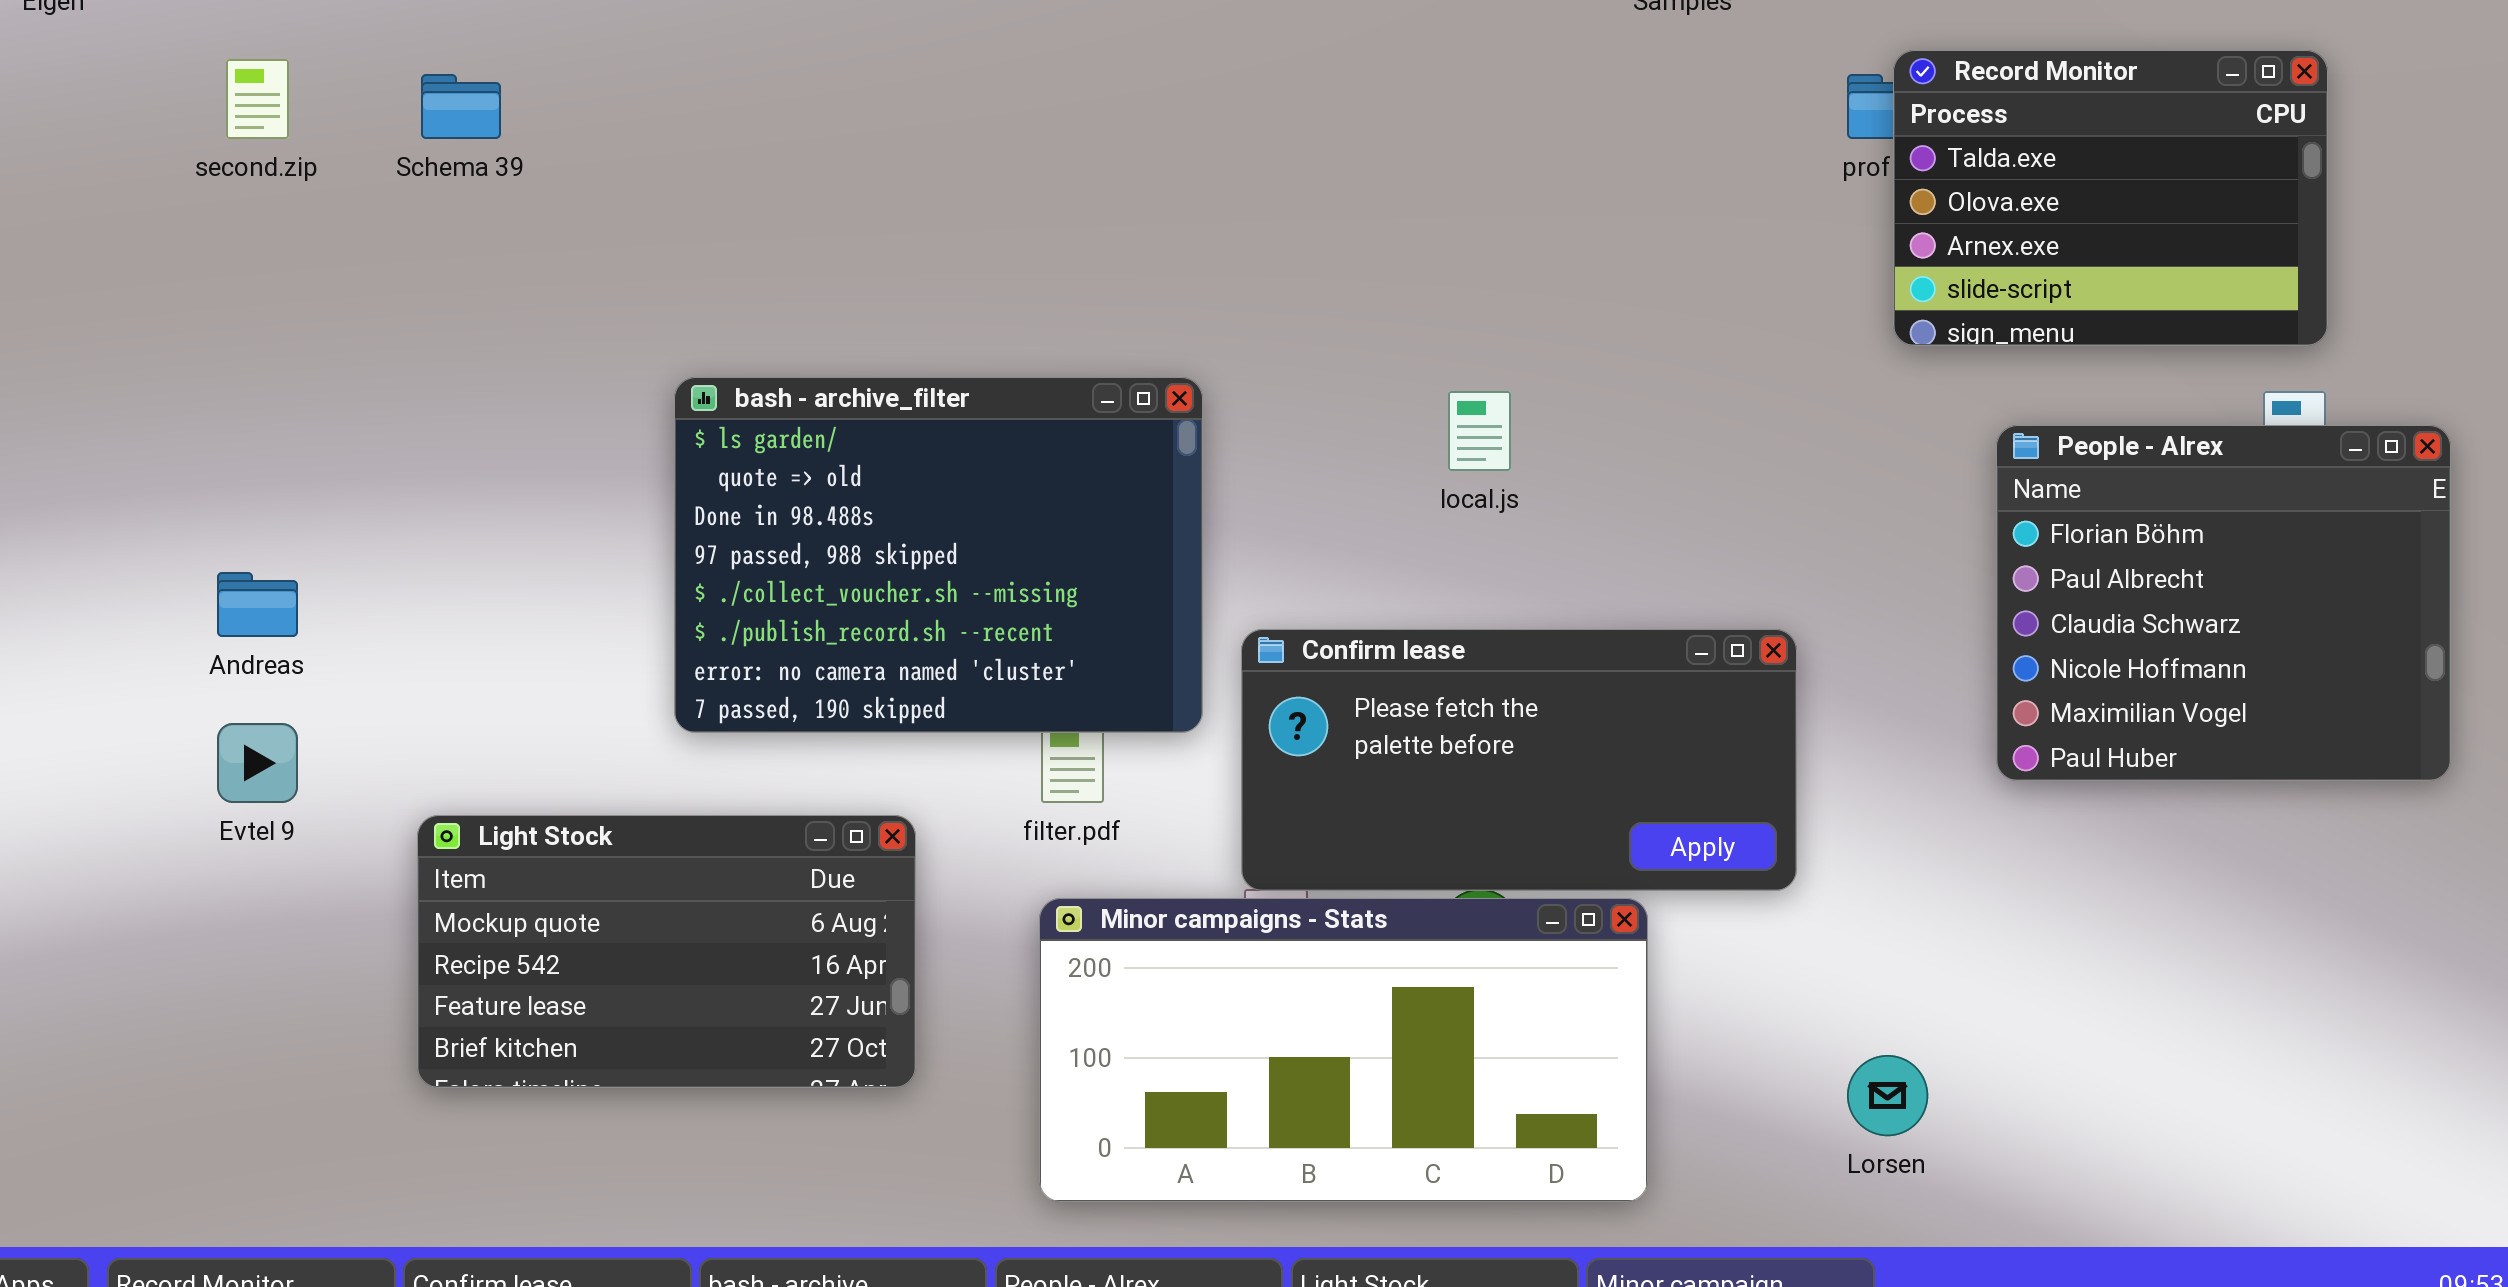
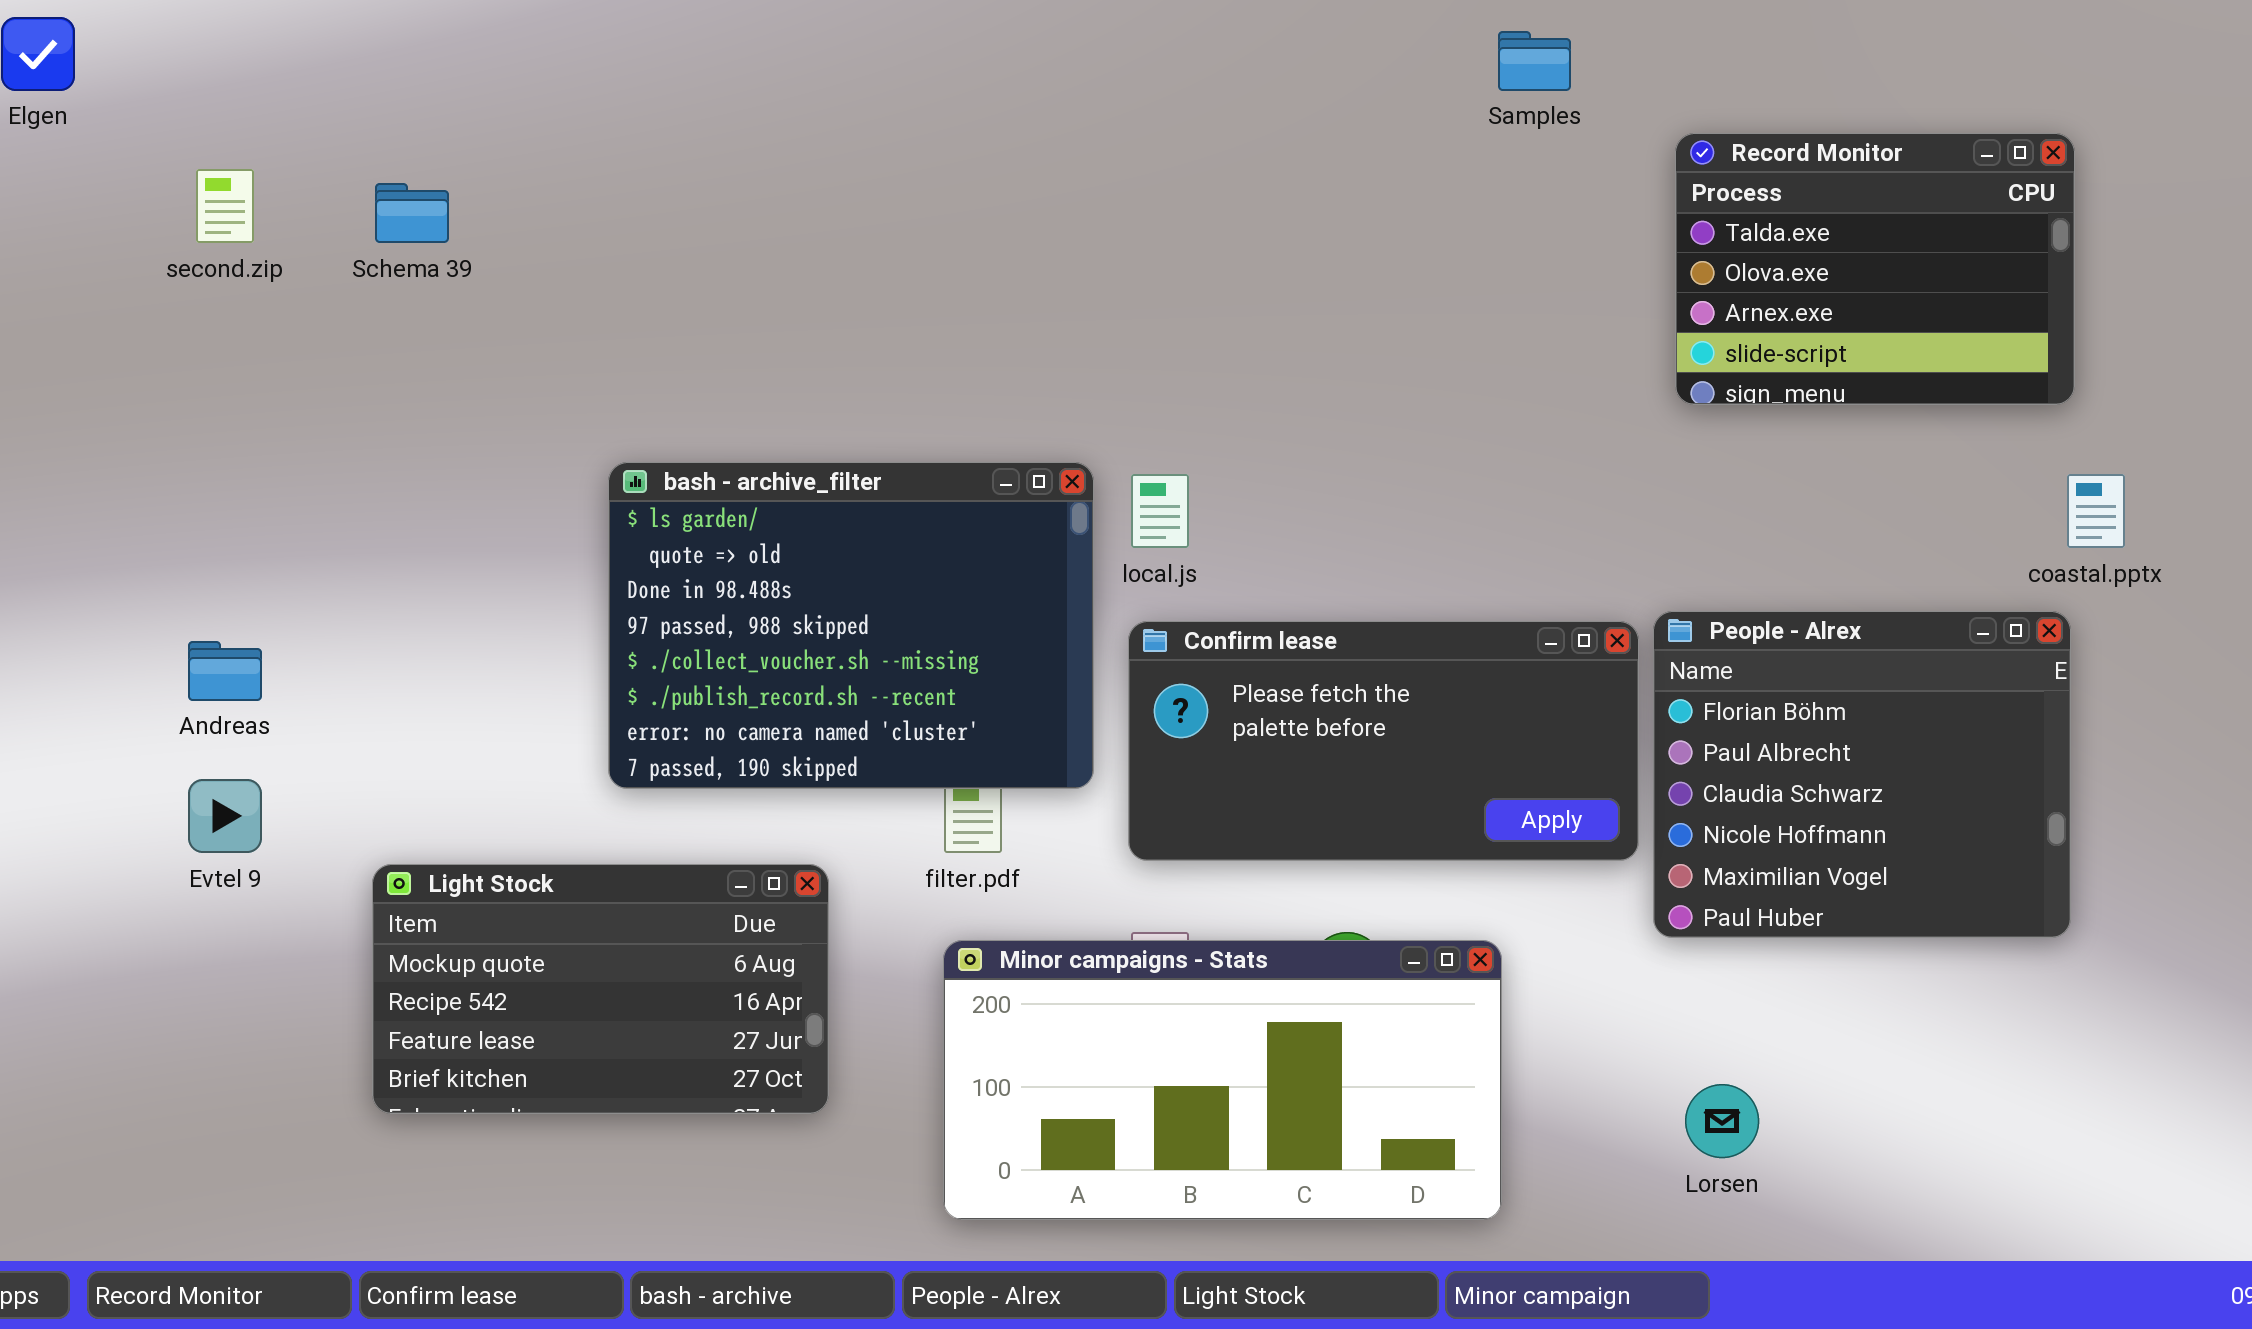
Record Monitor: [1893,50,2328,346] -> [1675,133,2075,405], moved
local.js: [1448,391,1511,471] -> [1131,474,1189,548], moved
People - Alrex: [1996,425,2451,781] -> [1653,611,2071,938], moved
Confirm lease: [1241,629,1797,891] -> [1128,621,1639,861], moved

